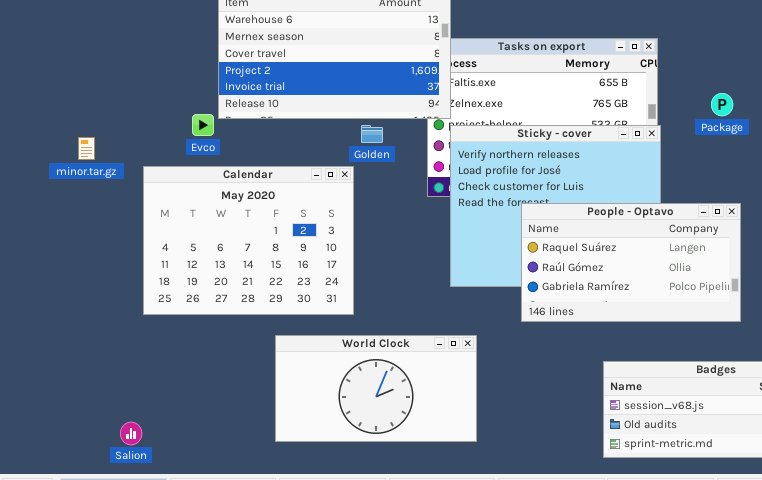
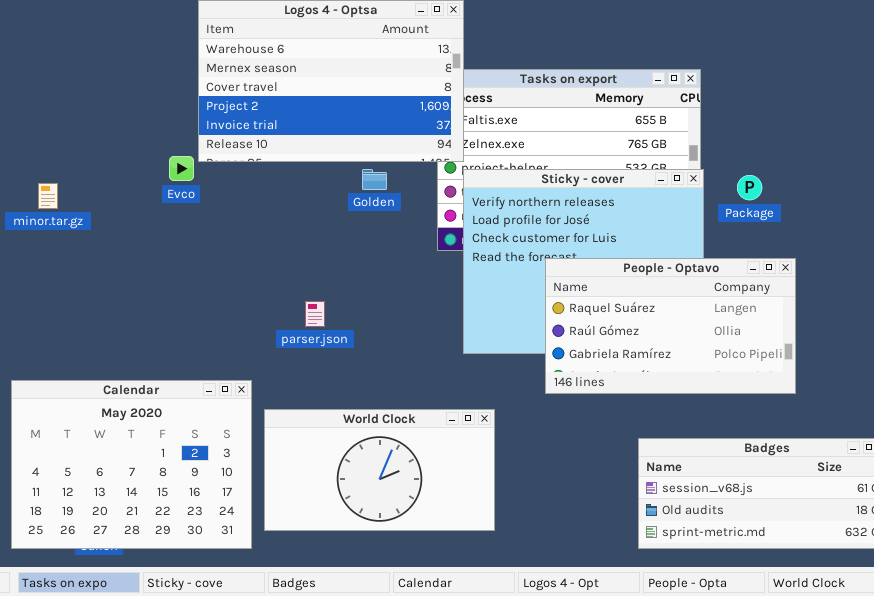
Package: [711,93,733,116] -> [737,175,762,200], moved
Calendar: [143,166,354,315] -> [11,380,252,549], moved

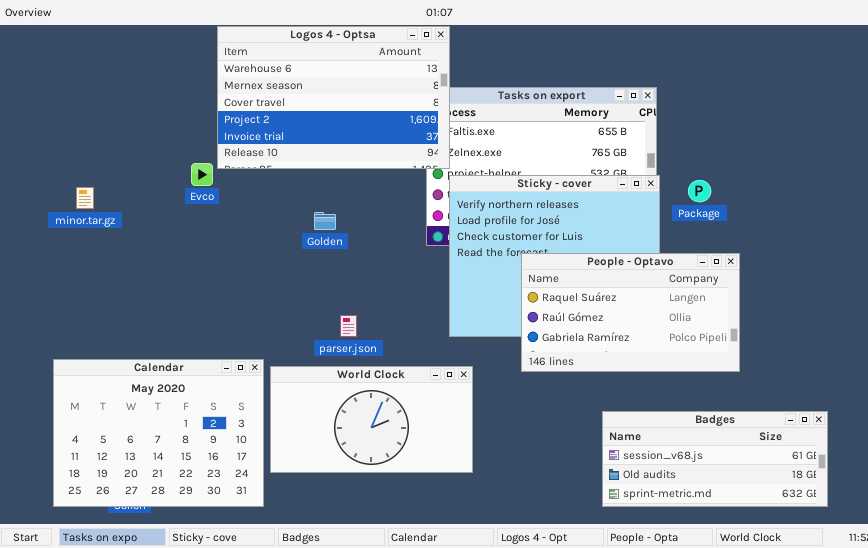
Golden: [362,169,387,190] -> [314,212,336,230], moved
parser.json: [305,301,325,327] -> [340,315,357,337], moved
World Clock: [264,409,495,531] -> [270,366,473,473], moved

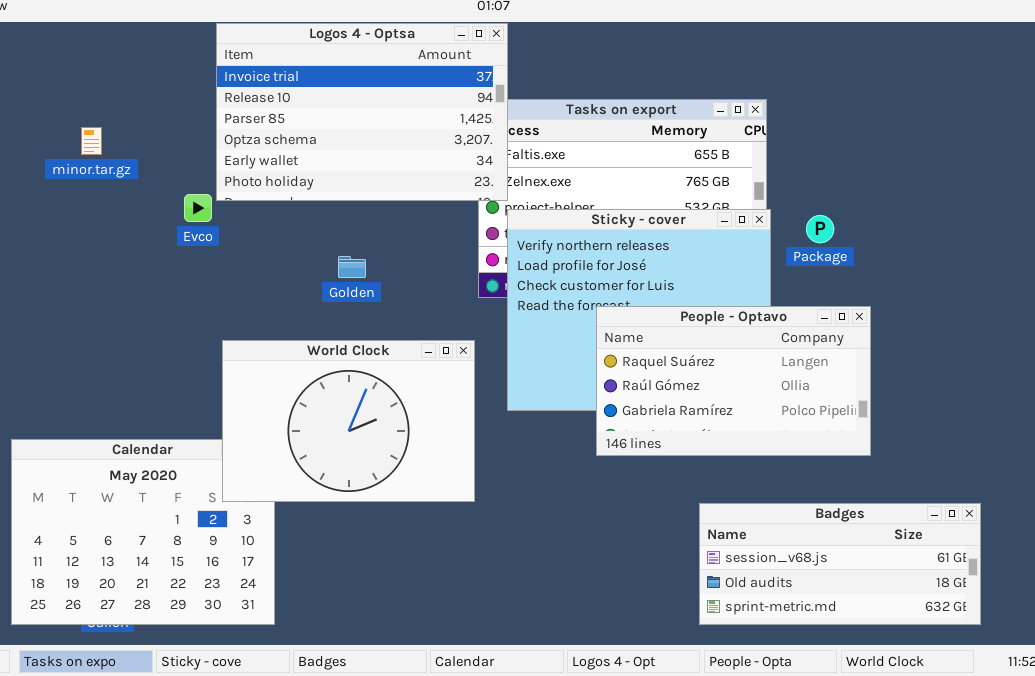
Logos 4 - Optsa: [217,26,450,169] -> [216,23,508,201], scrolled down 4 rows
minor.tar.gz: [76,187,94,209] -> [81,127,102,155], moved
World Clock: [270,366,473,473] -> [222,340,475,502], moved, resized

